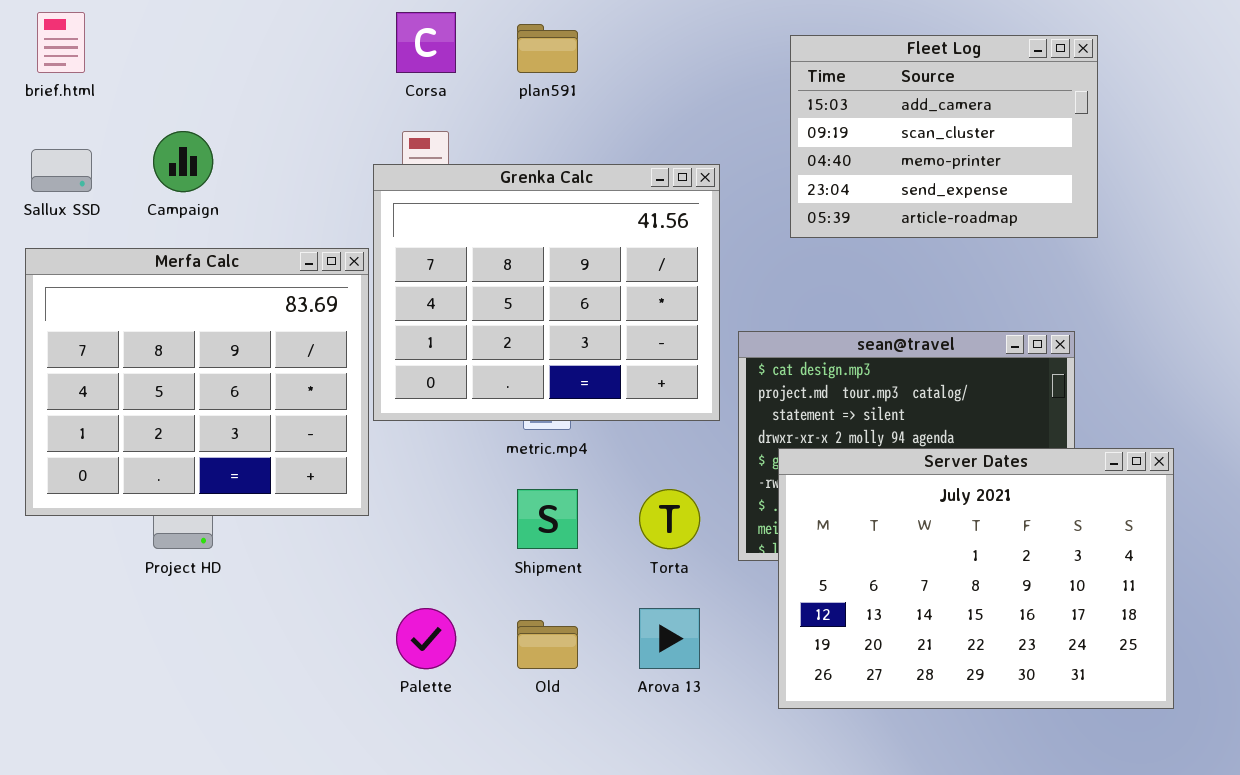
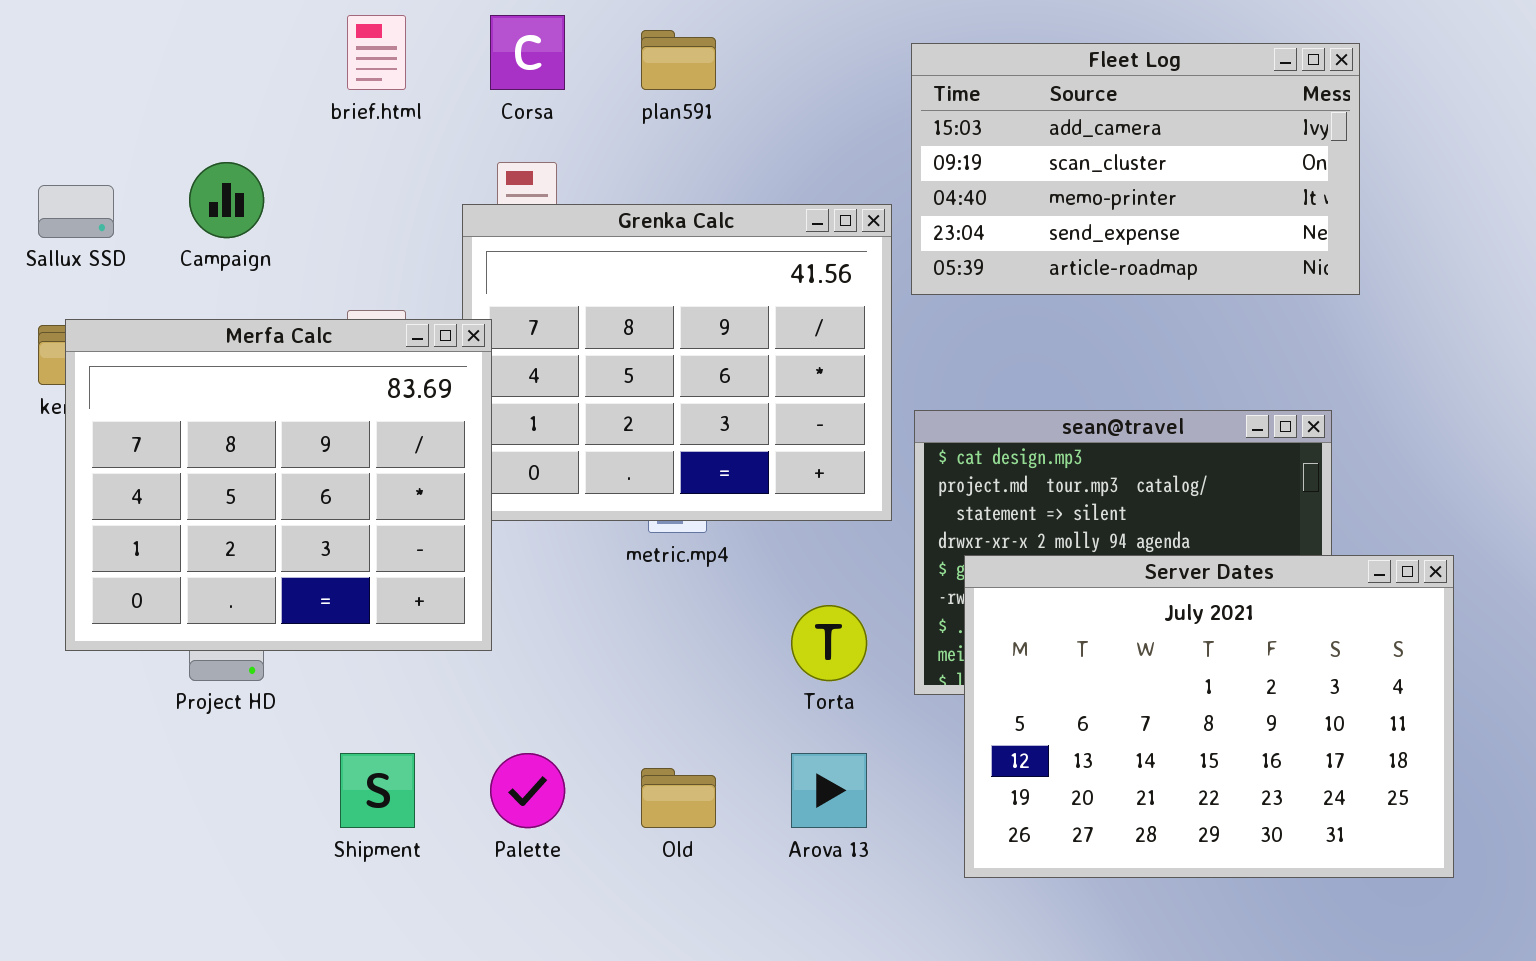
brief.html: [37,12,85,73] -> [347,15,406,90], moved
Fleet Log: [790,35,1098,238] -> [911,43,1360,295], resized
Merfa Calc: [25,248,369,516] -> [65,319,492,651], moved
Shipment: [517,489,578,549] -> [340,753,415,828], moved

